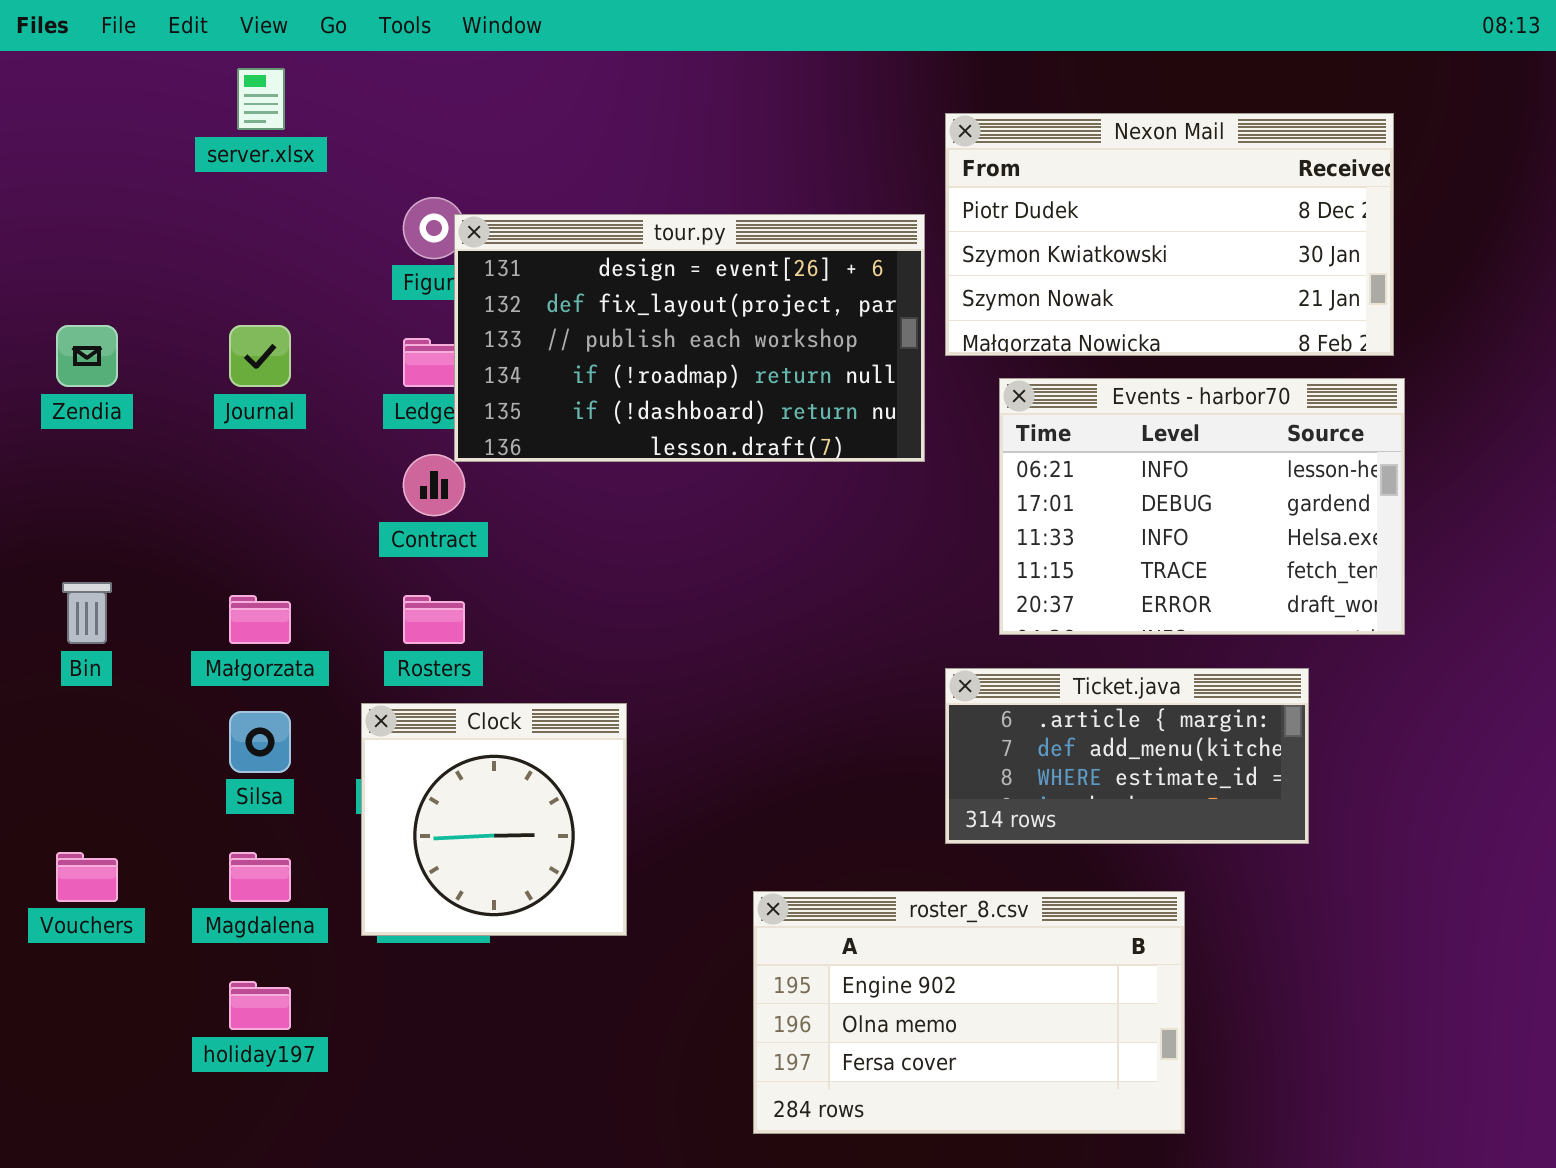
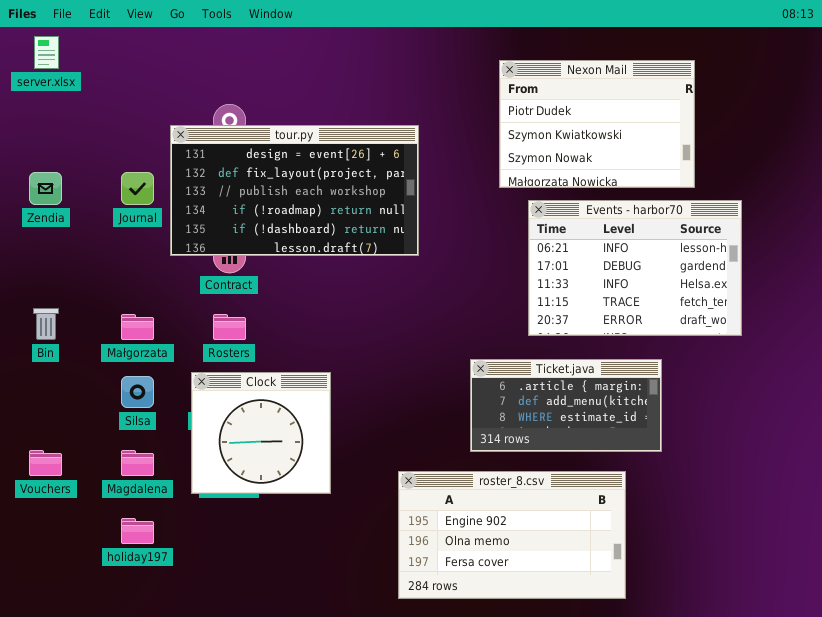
server.xlsx: [237,68,285,130] -> [34,36,59,69], moved
Nexon Mail: [945,113,1394,356] -> [499,60,695,188], resized
tour.py: [454,214,925,462] -> [170,125,419,256], moved
Ticket.java: [945,668,1309,844] -> [470,359,662,452], moved

